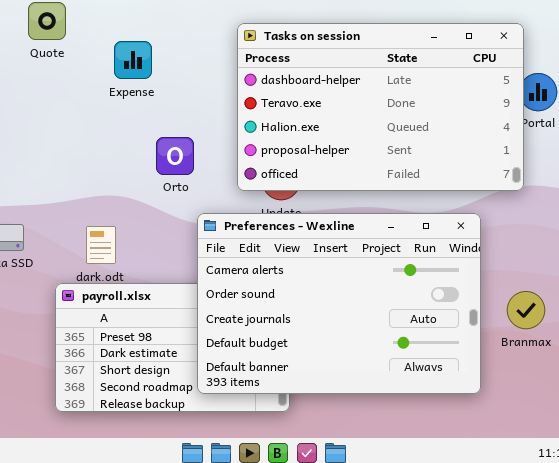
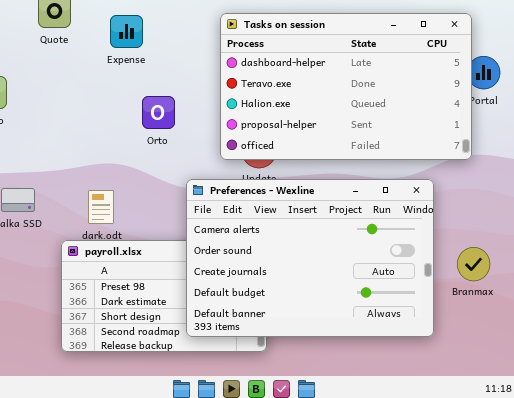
Expense: [114,41,152,79] -> [110,15,143,48], moved
Orto: [156,137,194,175] -> [142,96,175,129], moved

